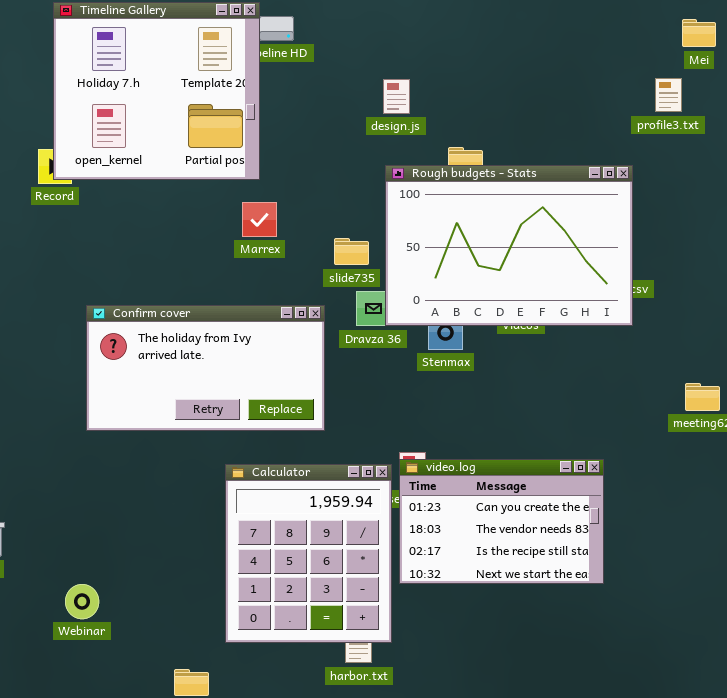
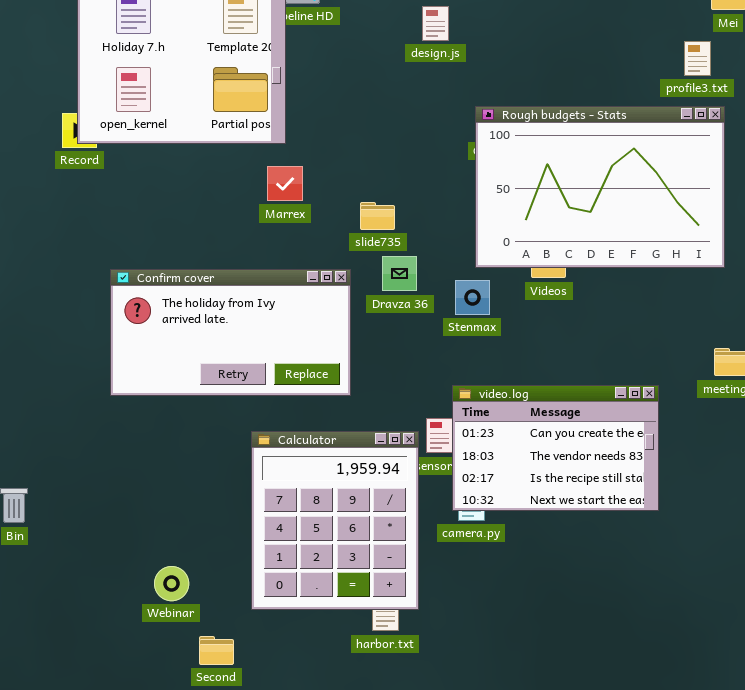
design.js: [383,79,410,114] -> [422,6,449,41], moved
Rough budgets - Stats: [385,165,633,326] -> [475,106,725,268], moved
video.log: [399,459,604,584] -> [452,385,659,511], moved
Webinar: [65,584,99,619] -> [154,566,189,601], moved

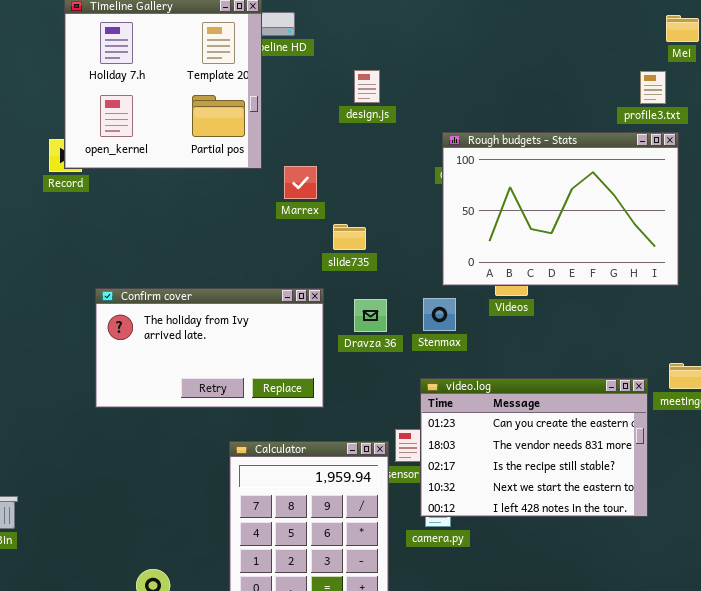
design.js: [422,6,449,41] -> [354,70,380,103], moved
Marrex: [267,166,303,201] -> [284,166,317,199], moved
Dravza 36: [382,256,417,291] -> [354,299,387,332], moved
video.log: [452,385,659,511] -> [420,378,648,517], resized

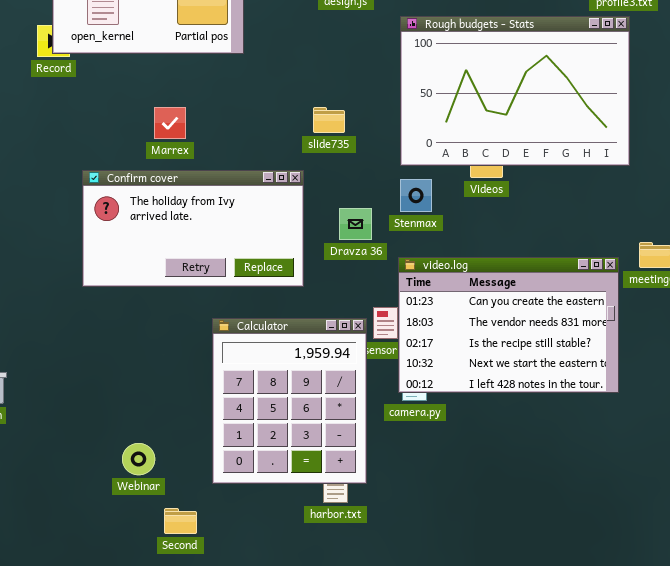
Rough budgets - Stats: [442,132,679,286] -> [400,16,630,166], moved
Marrex: [284,166,317,199] -> [154,107,186,139], moved
Dravza 36: [354,299,387,332] -> [339,208,372,240], moved

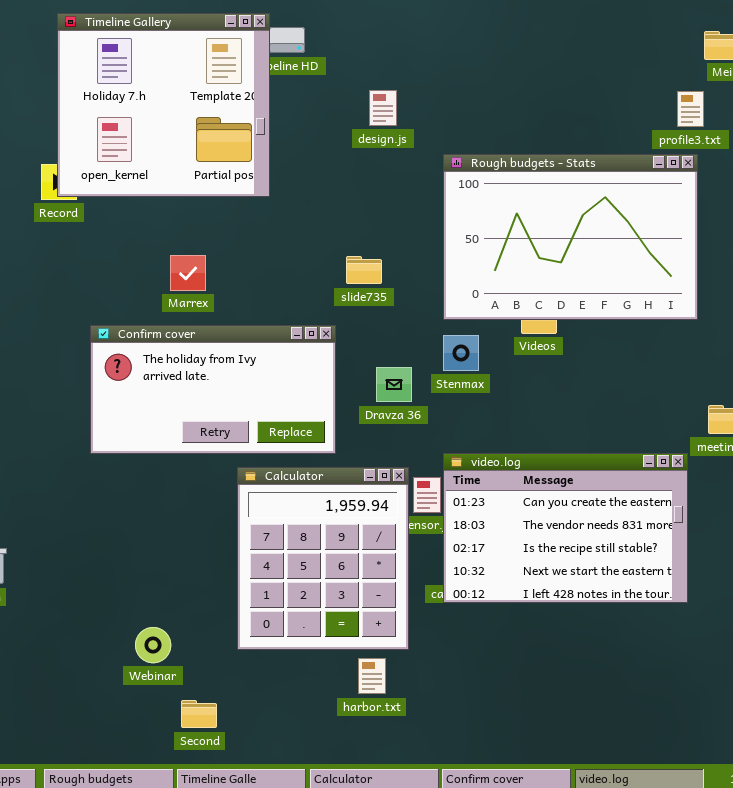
video.log: [398,257,619,393] -> [443,453,688,603], moved
Calculator: [212,318,367,484] -> [237,467,409,650], moved

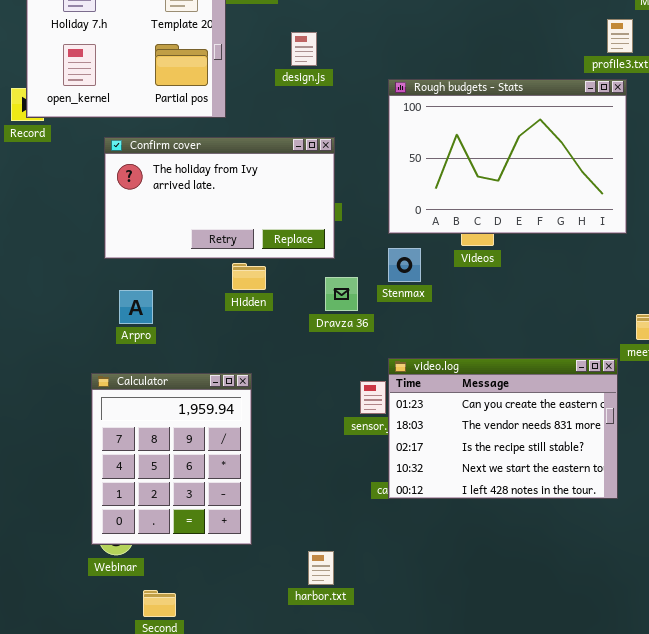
design.js: [369,90,397,126] -> [291,32,317,66], moved
Confirm cover: [90,325,336,454] -> [104,137,335,259], moved
Calculator: [237,467,409,650] -> [91,373,252,545], moved

